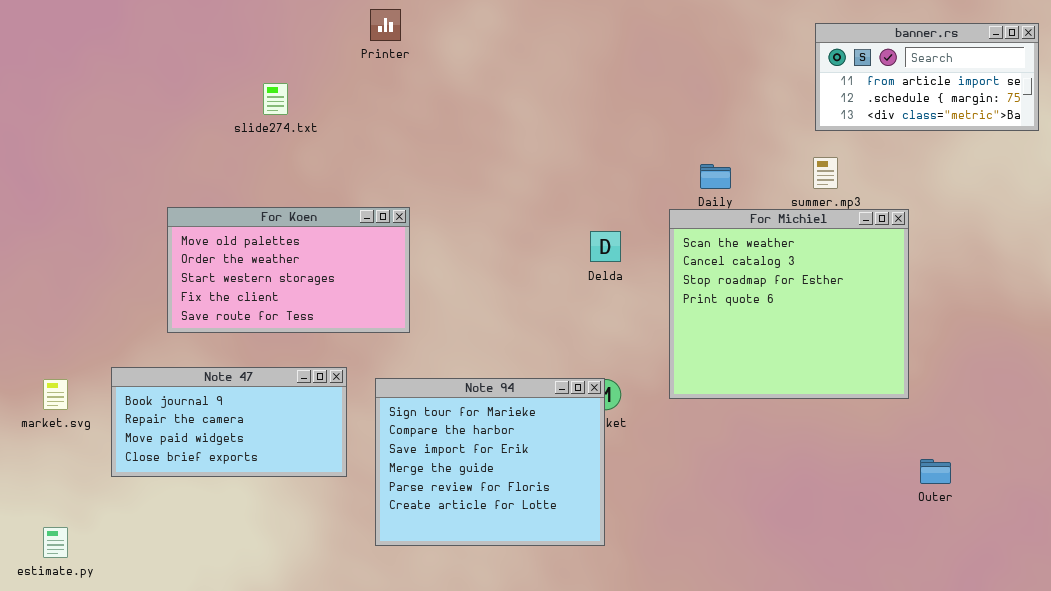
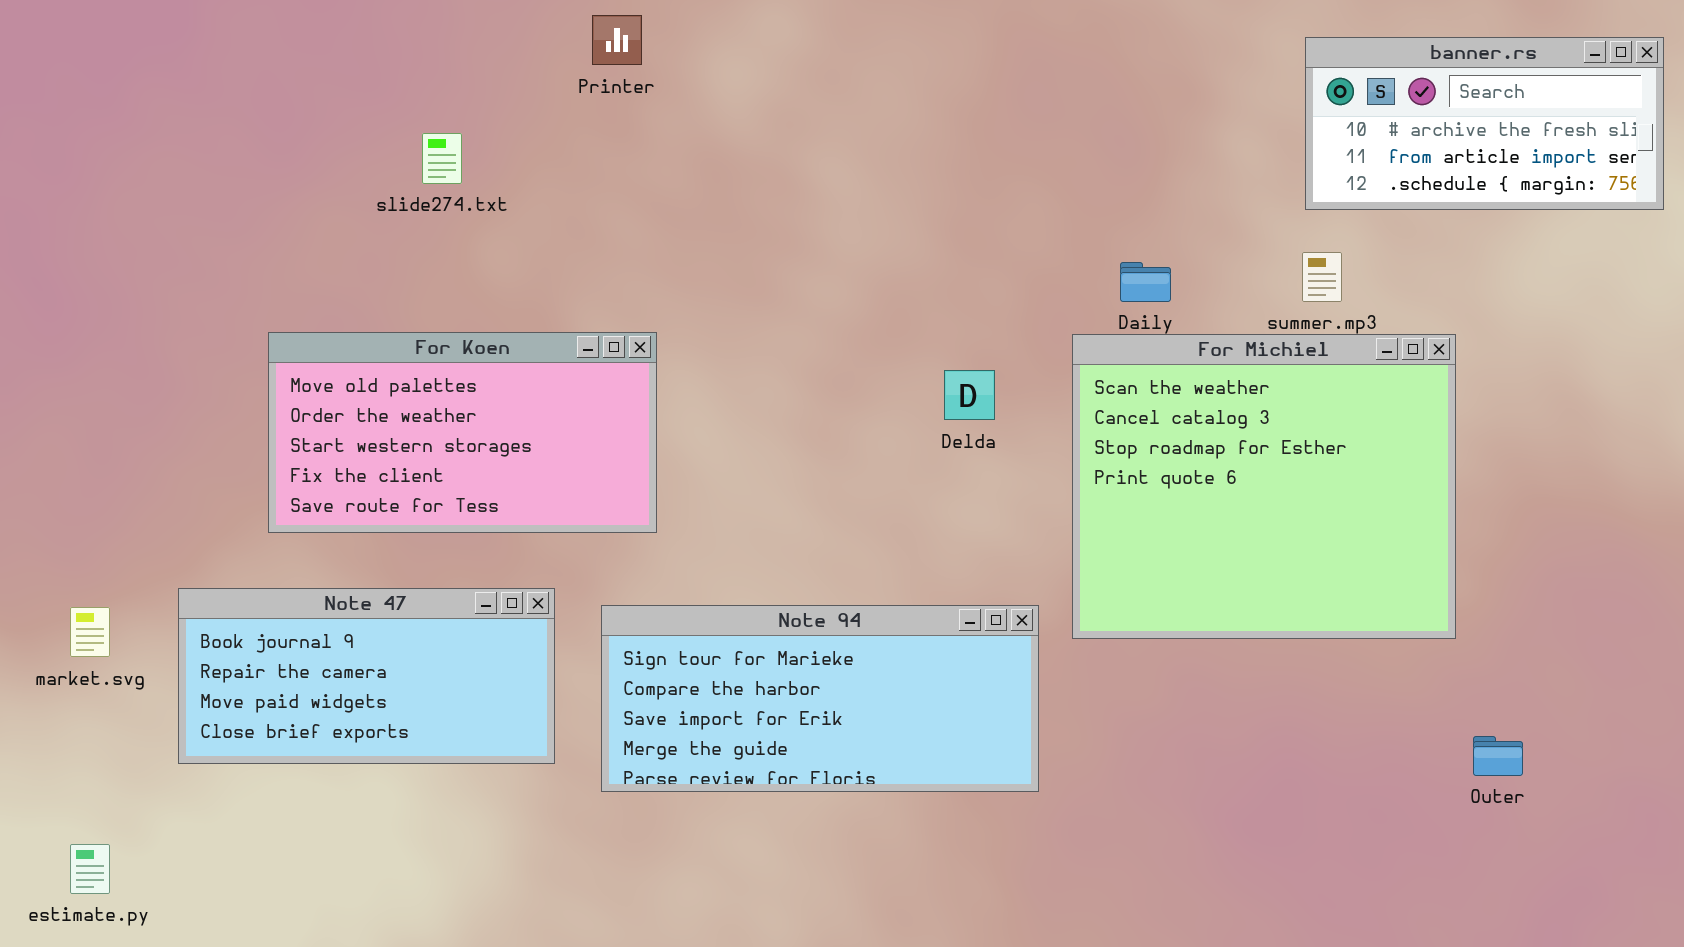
banner.rs: [815,23,1039,131] -> [1305,37,1664,210], scrolled up 1 row
Note 94: [375,378,605,546] -> [601,605,1039,792], resized

